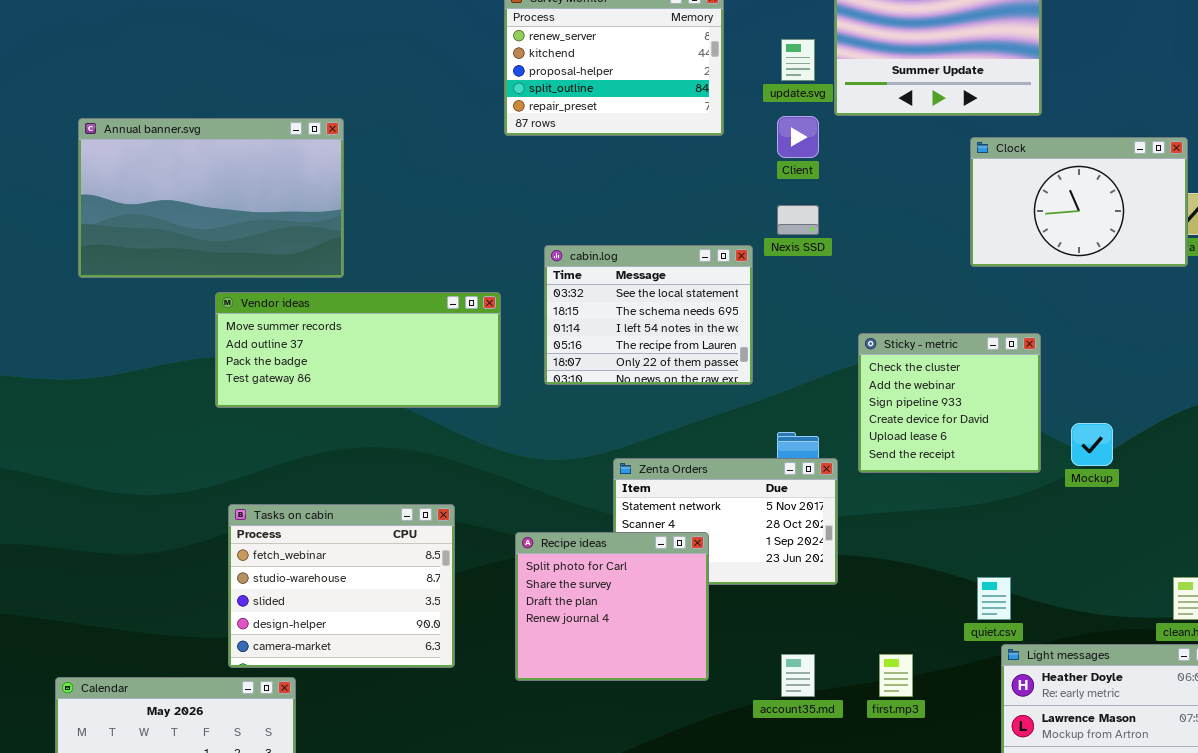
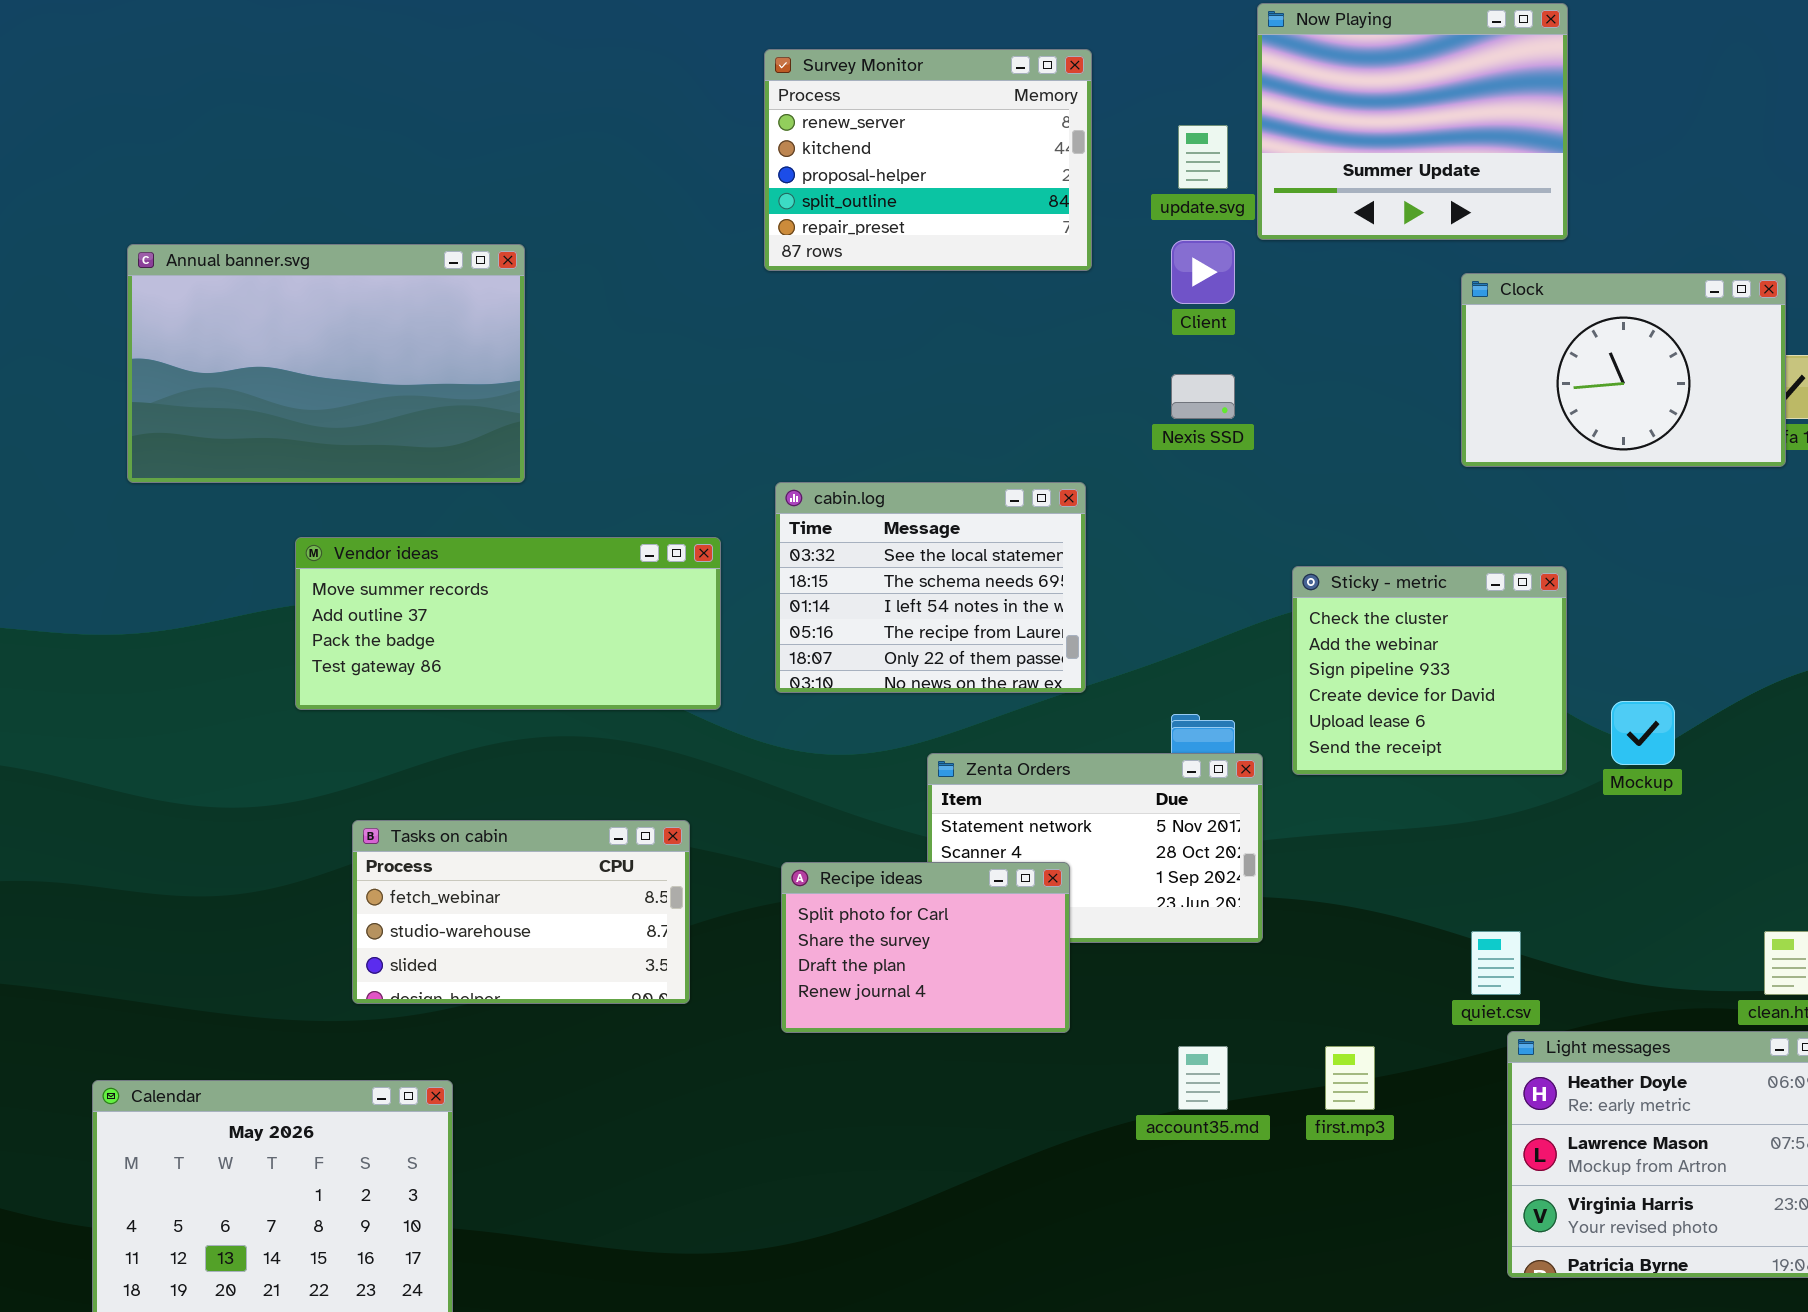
cabin.log: [544,245,753,385] -> [775,482,1086,693], moved
Vendor ideas: [215,292,501,408] -> [295,537,721,710], moved
Tasks on cabin: [228,504,455,668] -> [352,820,690,1004], resized
Recipe ideas: [515,532,709,681] -> [781,862,1070,1033], resized

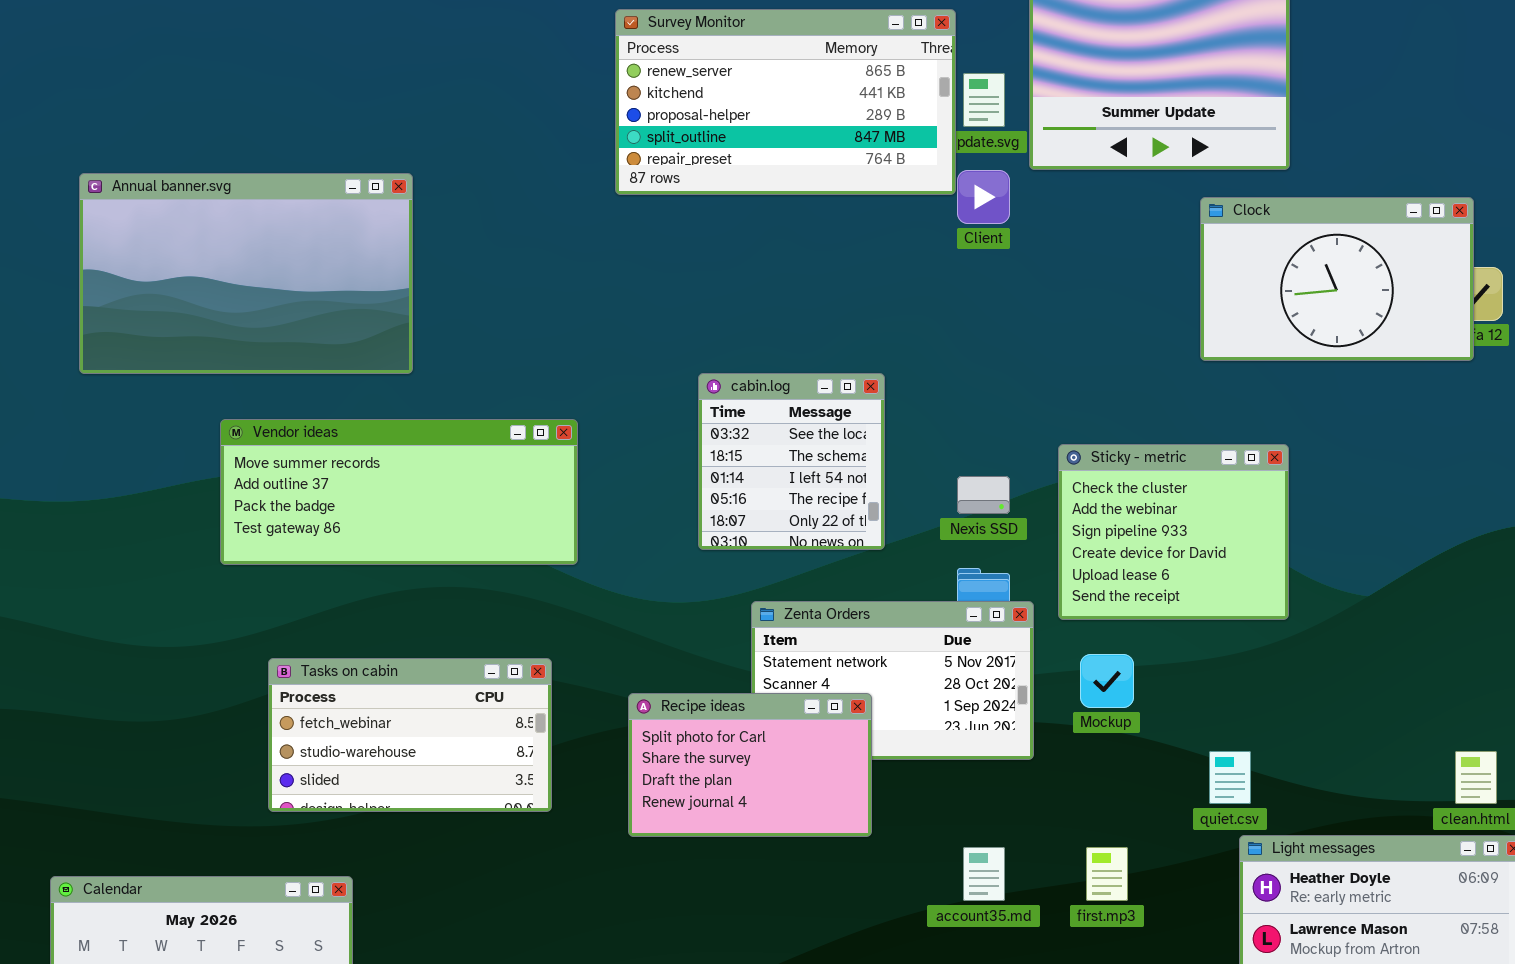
Survey Monitor: [764,49,1092,271] -> [615,9,956,195], resized
Nexis SSD: [1171,374,1235,419] -> [957,476,1010,514], moved
cabin.log: [775,482,1086,693] -> [698,373,885,550], resized
Mockup: [1611,701,1675,765] -> [1080,654,1134,708], moved

